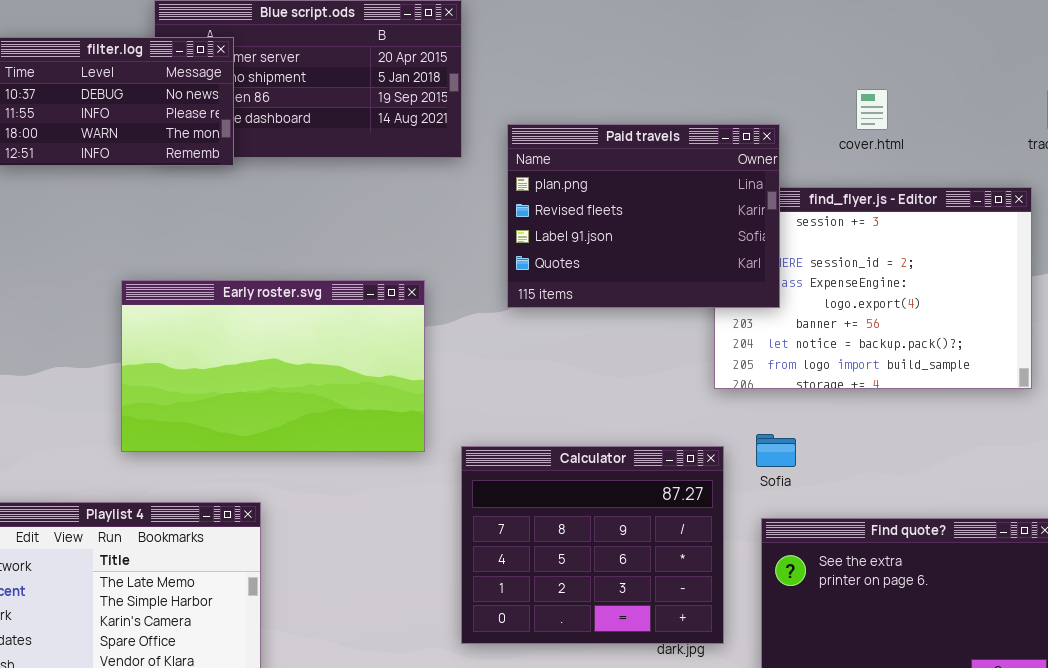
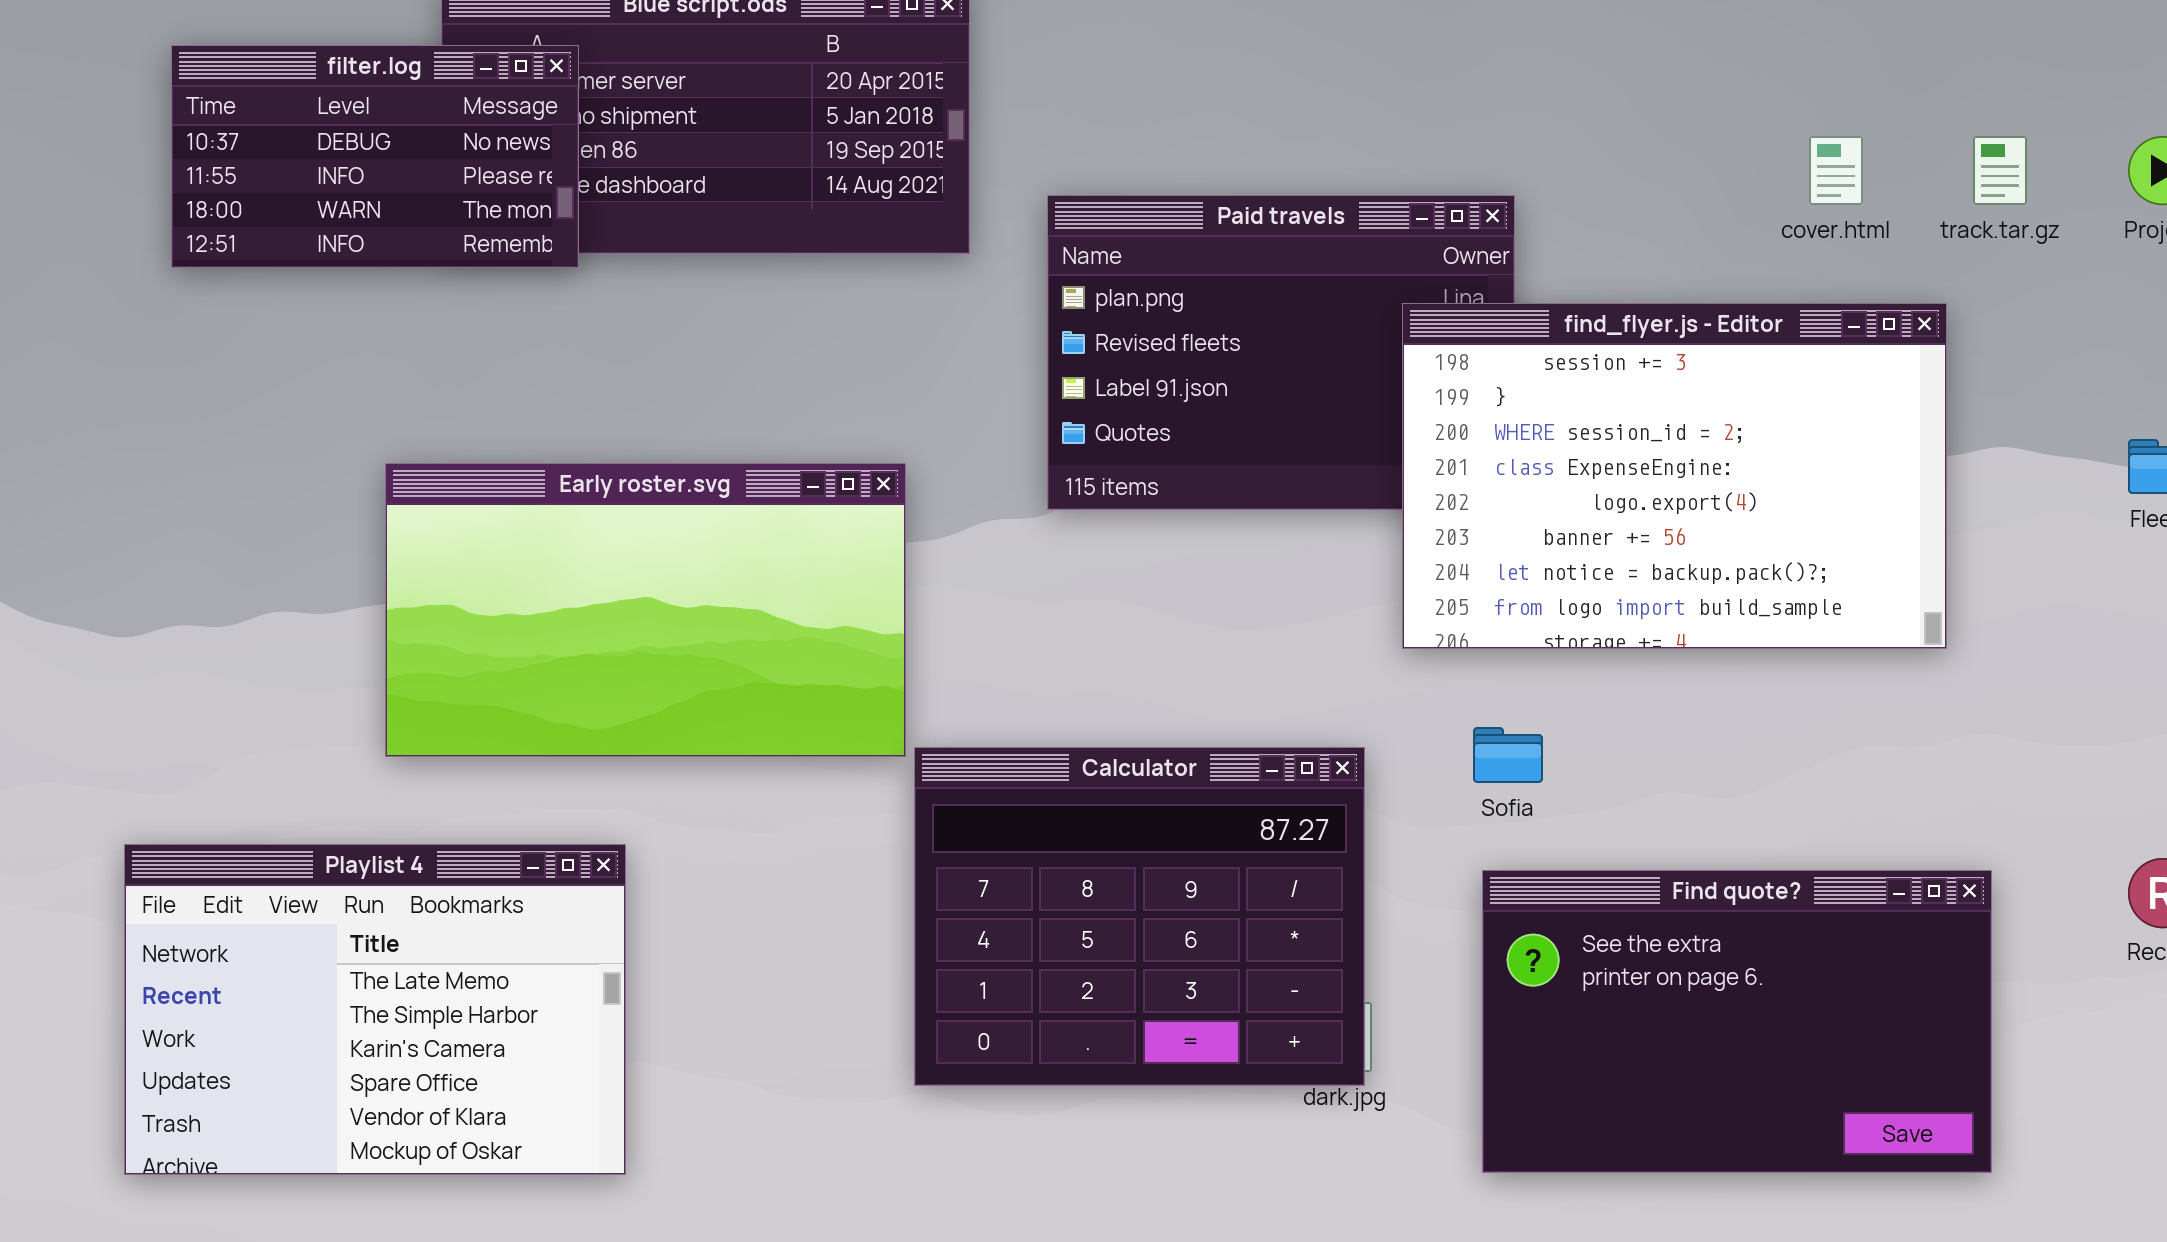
cover.html: [856,89,888,130] -> [1809,136,1863,205], moved
find_flyer.js - Editor: [714,187,1032,389] -> [1402,303,1947,649], raised
Calculator: [461,446,724,644] -> [914,747,1365,1086], moved

